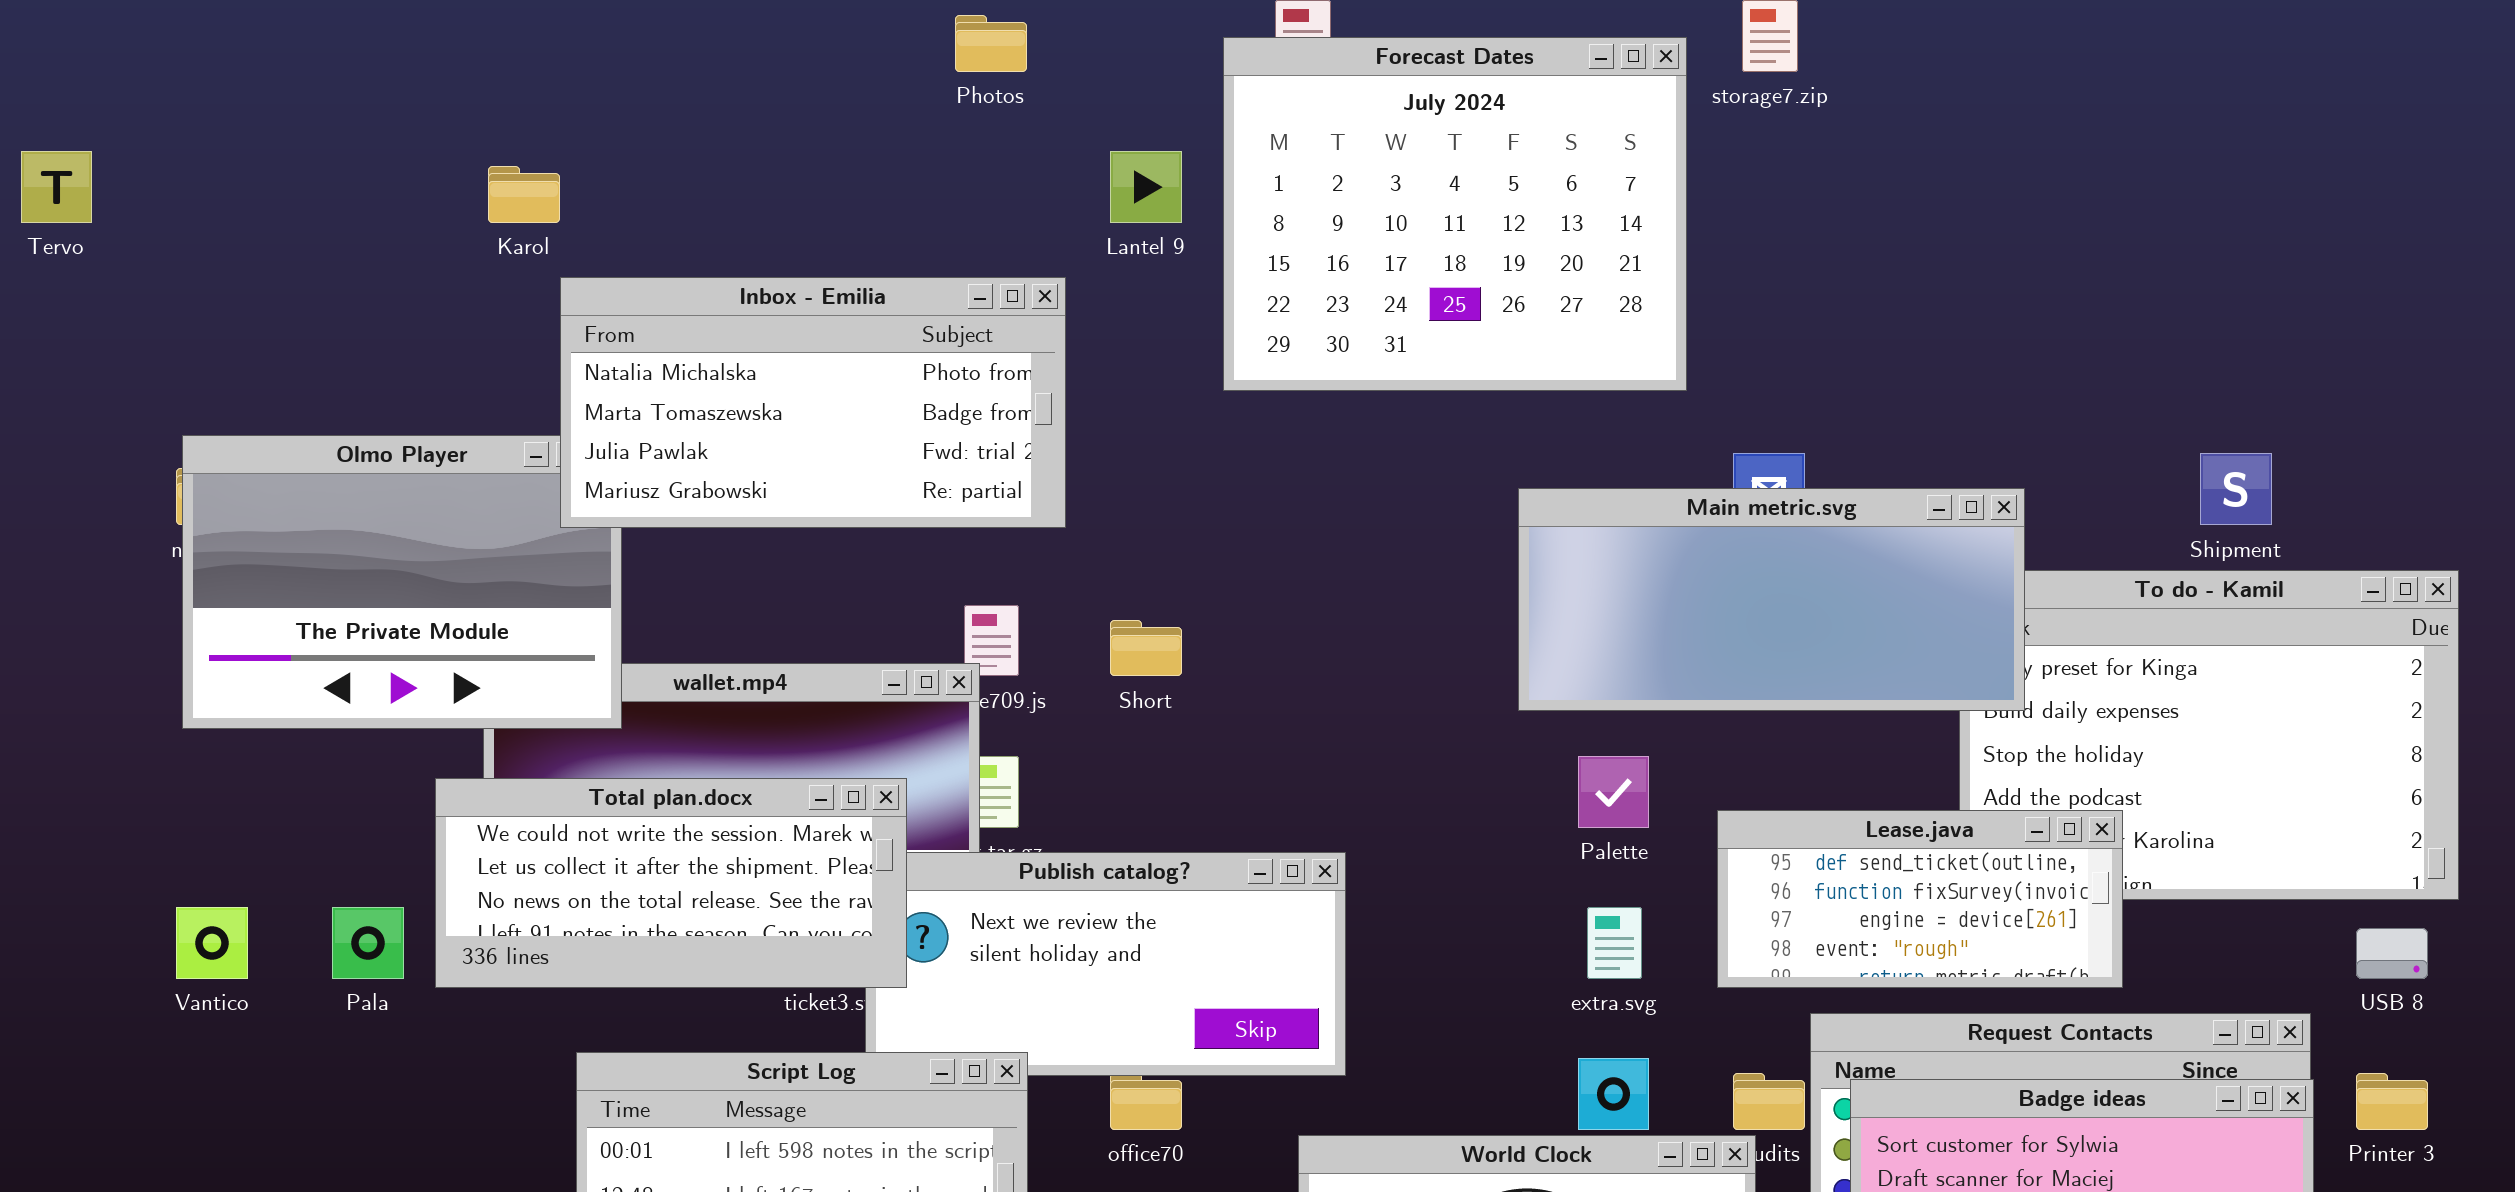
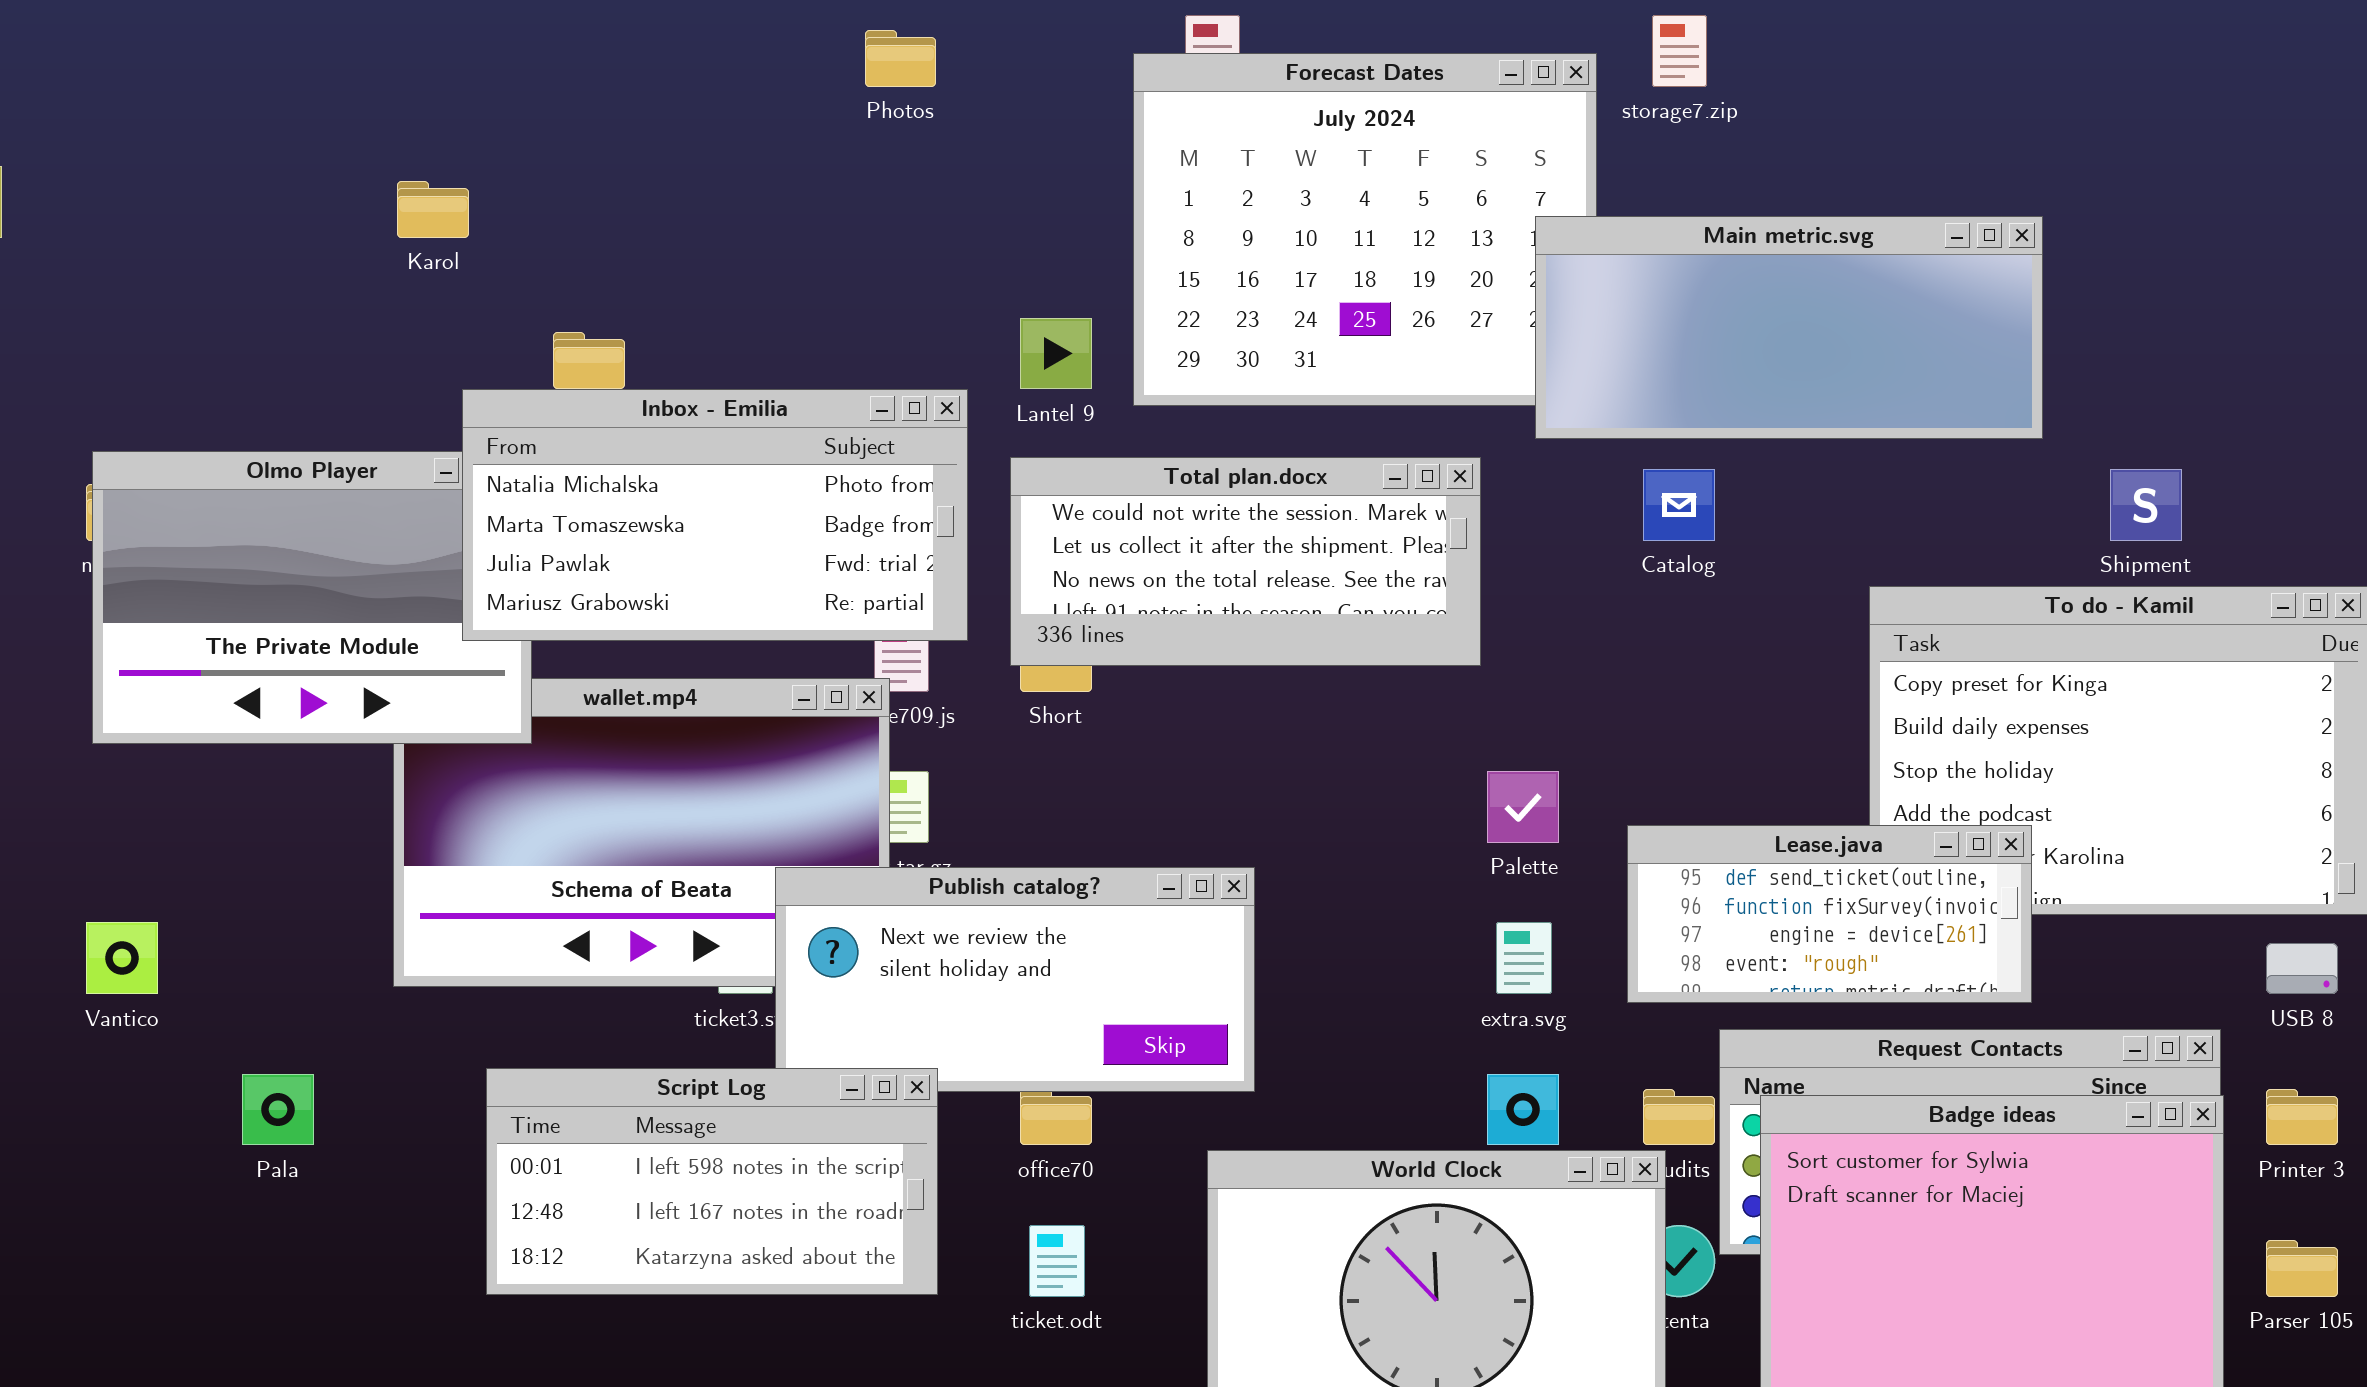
Lantel 9: [1110,151,1182,223] -> [1020,318,1092,389], moved
Inbox - Emilia: [560,277,1066,528] -> [462,389,968,641], moved
Main metric.svg: [1518,488,2025,711] -> [1535,216,2043,439], moved
Total plan.docx: [435,778,907,988] -> [1010,457,1481,666], moved
Pala: [332,907,404,979] -> [242,1074,314,1145], moved

